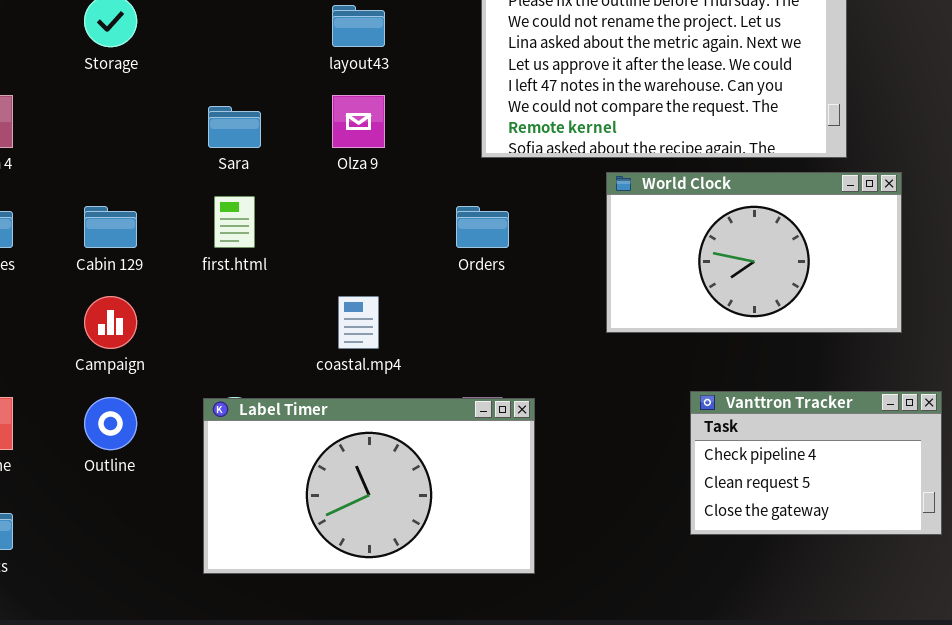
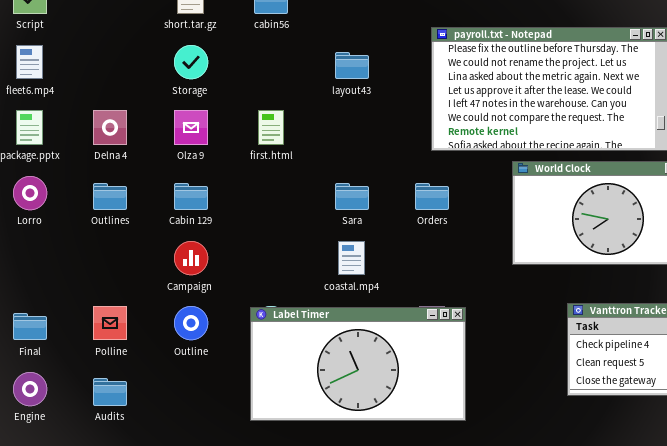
Olza 9: [332,95,385,148] -> [174,110,208,145], moved
Sara: [208,106,261,148] -> [335,183,369,210], moved
first.html: [214,196,255,248] -> [258,110,284,145], moved

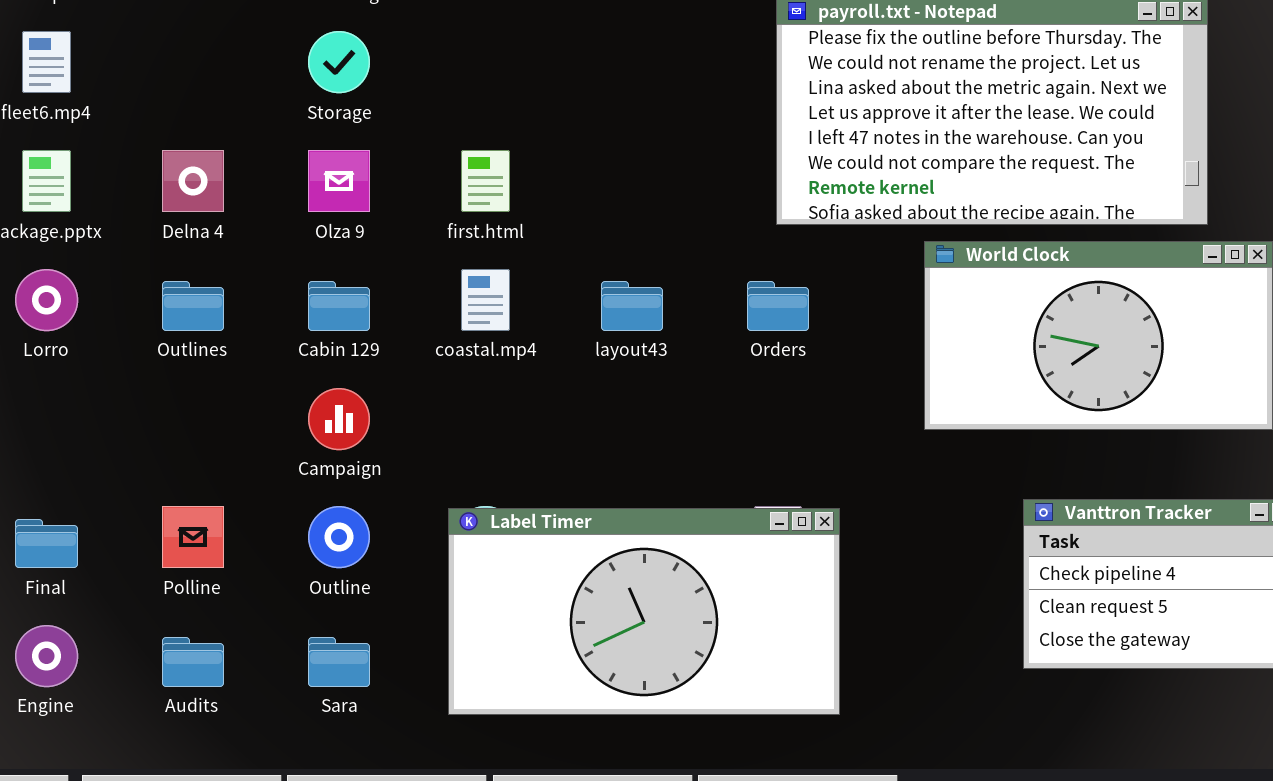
layout43: [335,52,369,79] -> [601,281,663,331], moved
Sara: [335,183,369,210] -> [308,637,370,687], moved
coastal.mp4: [338,241,365,275] -> [461,269,510,331], moved

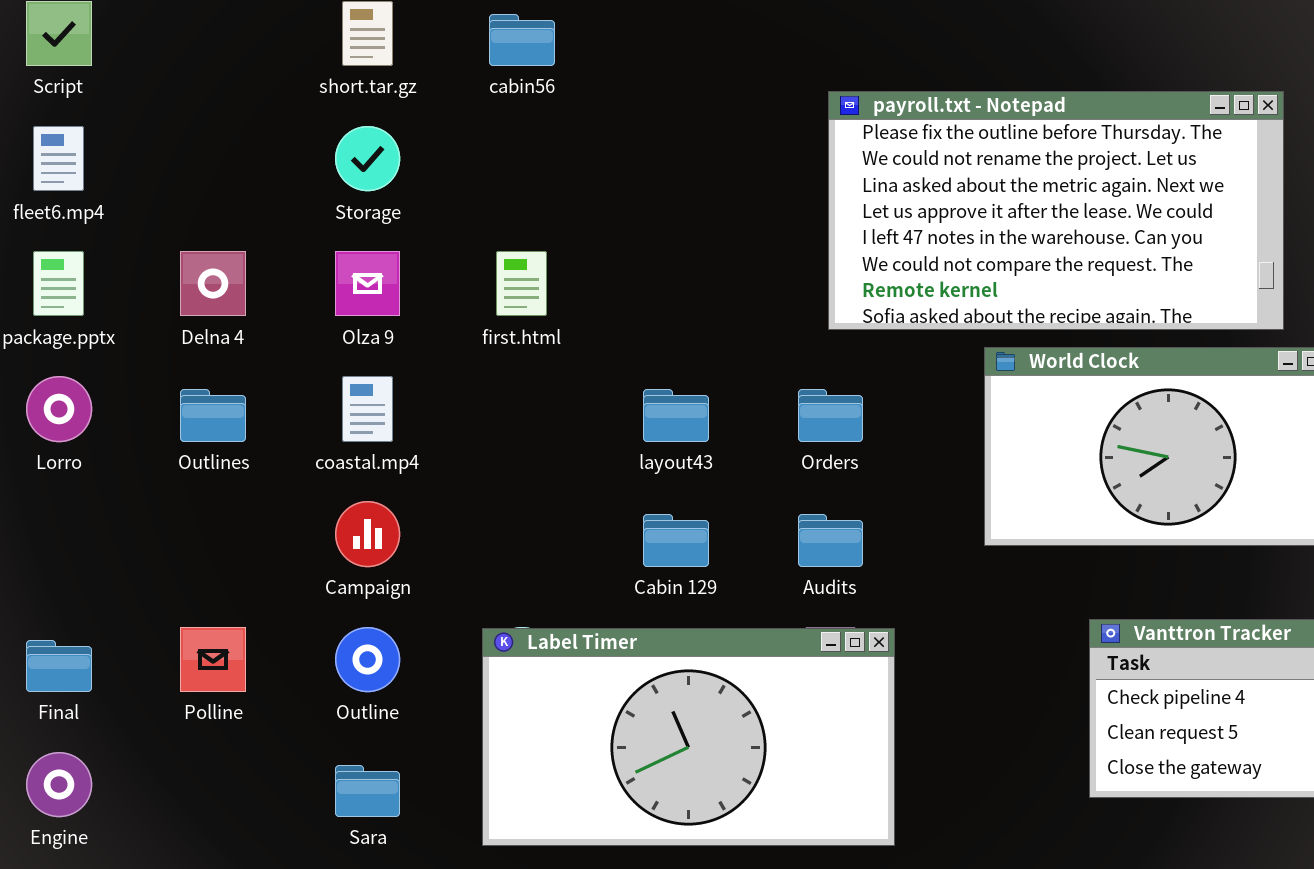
coastal.mp4: [461,269,510,331] -> [342,376,393,442], moved
Cabin 129: [308,281,370,331] -> [643,514,709,567], moved
Audits: [162,637,224,687] -> [798,514,863,567], moved

